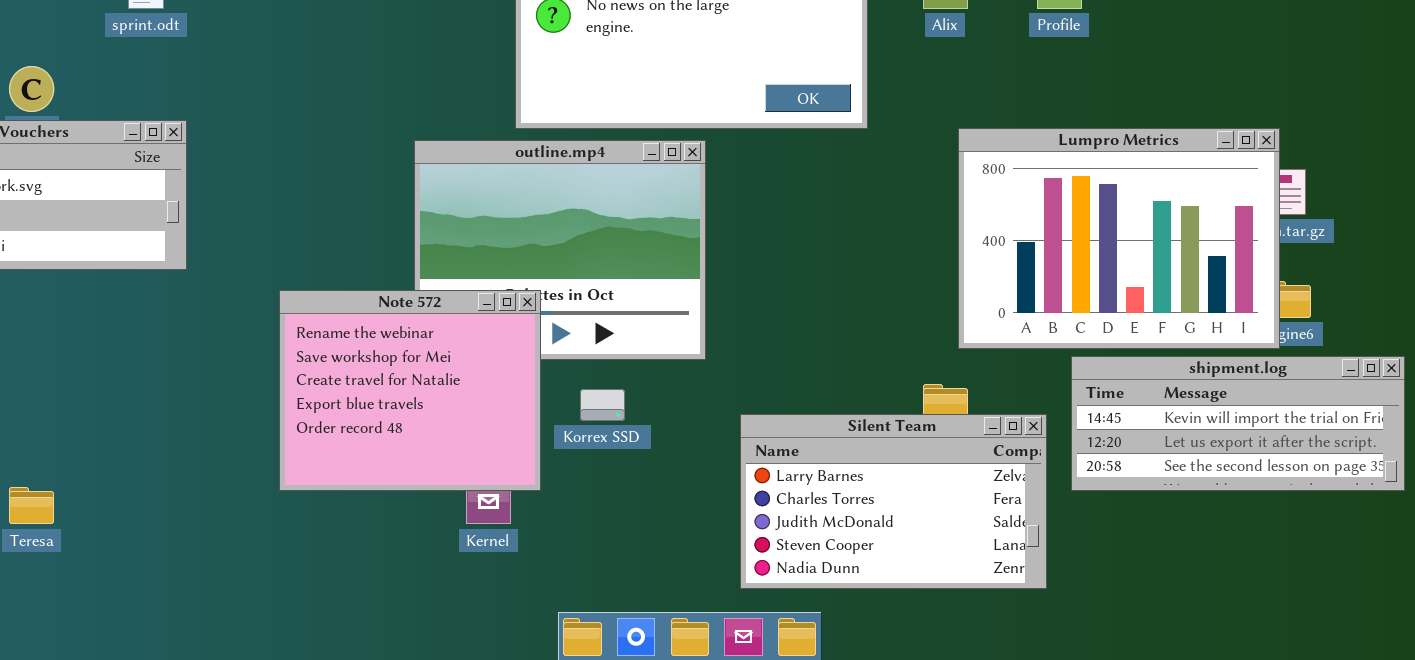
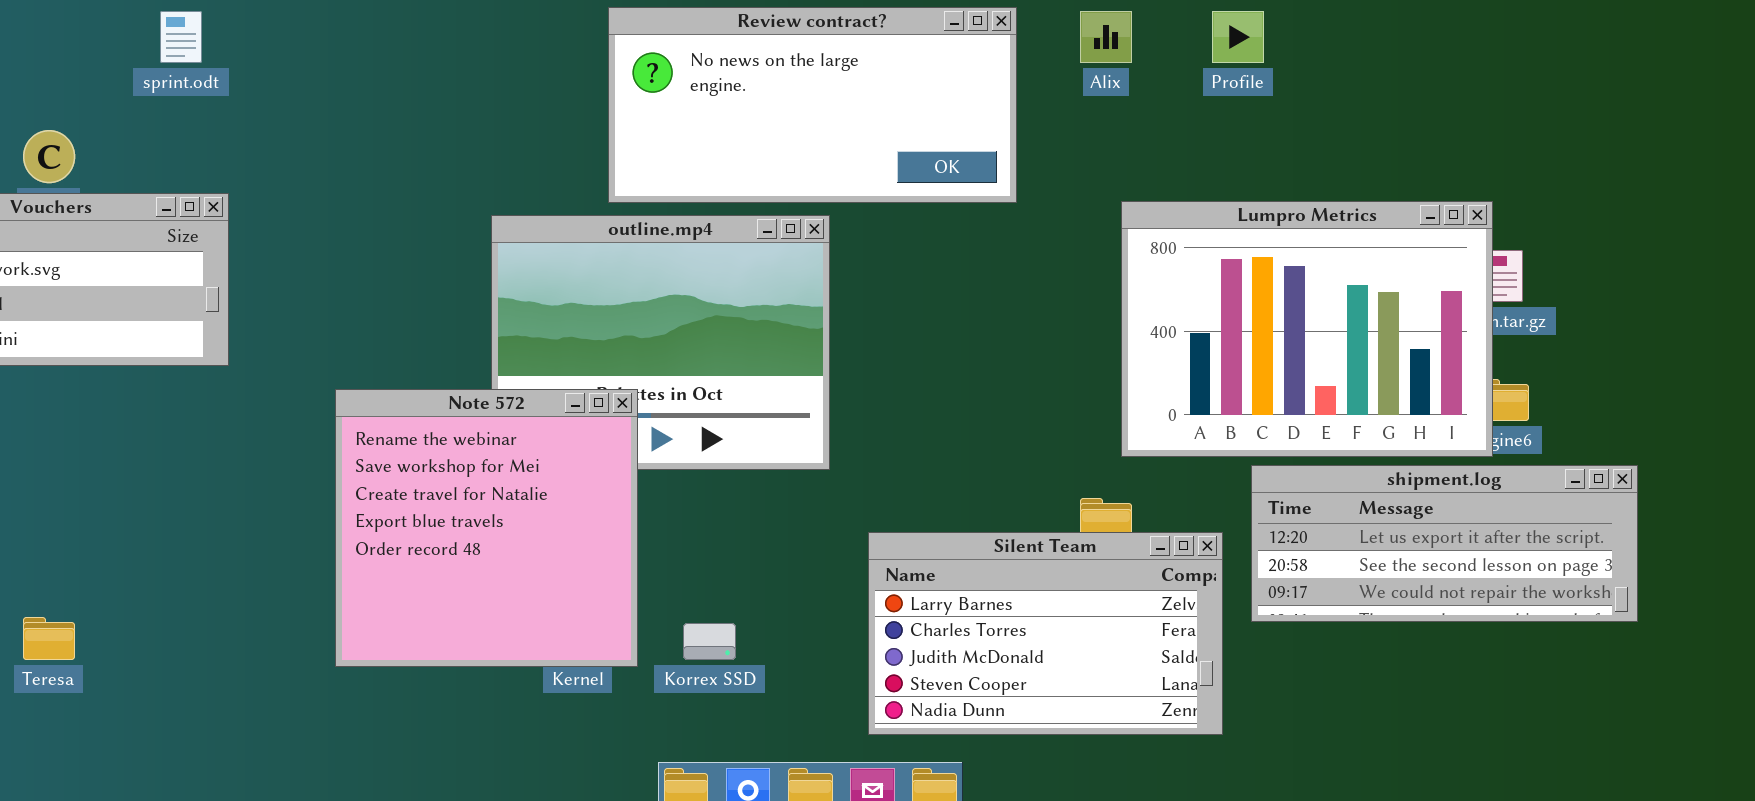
Note 572: [279,290,541,491] -> [335,389,638,667], resized
shipment.log: [1071,356,1405,491] -> [1251,465,1638,622], scrolled down 1 row
Korrex SSD: [580,389,625,421] -> [683,623,736,660], moved

